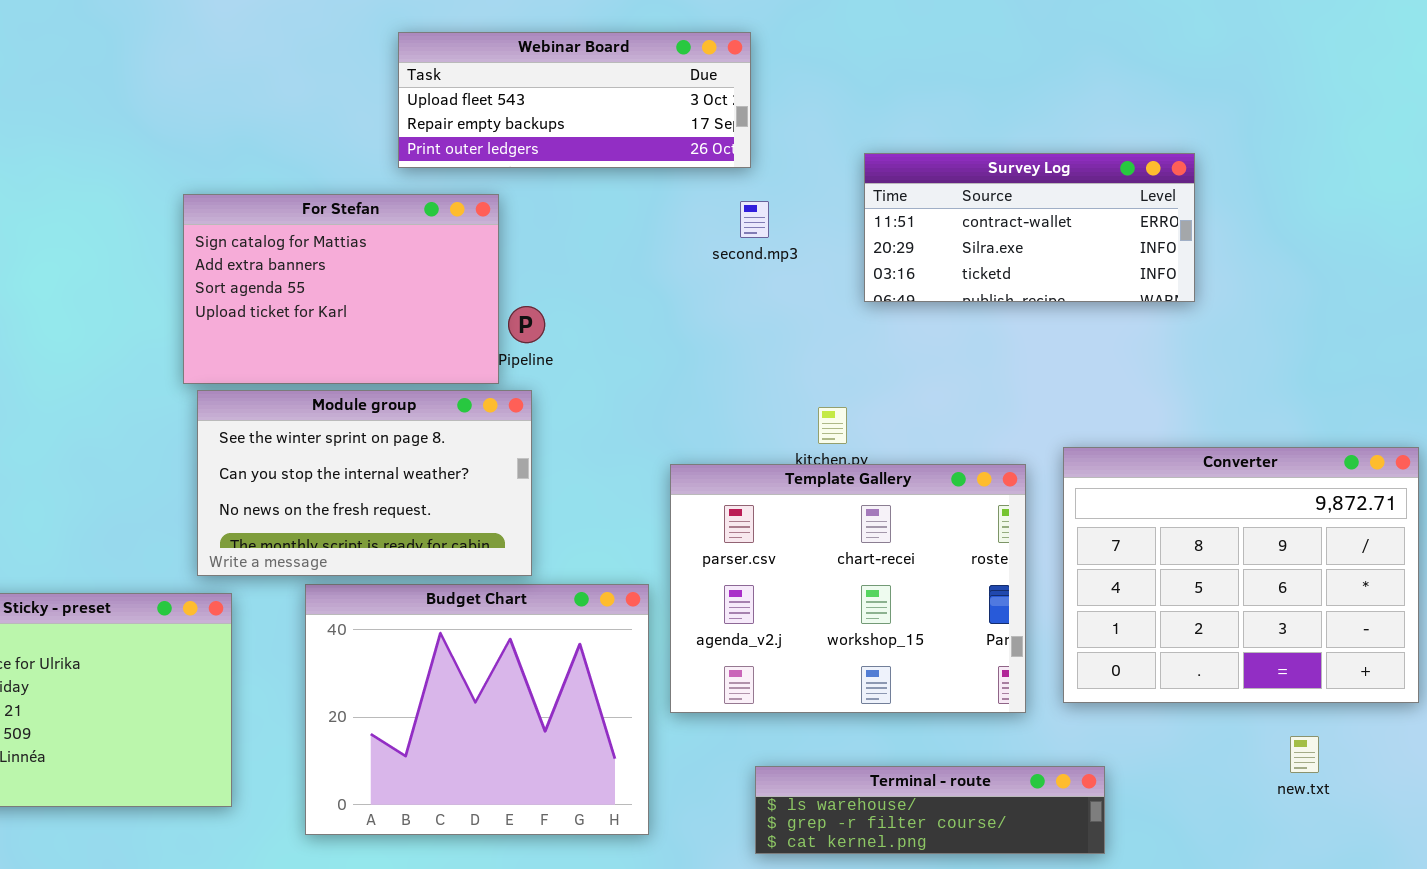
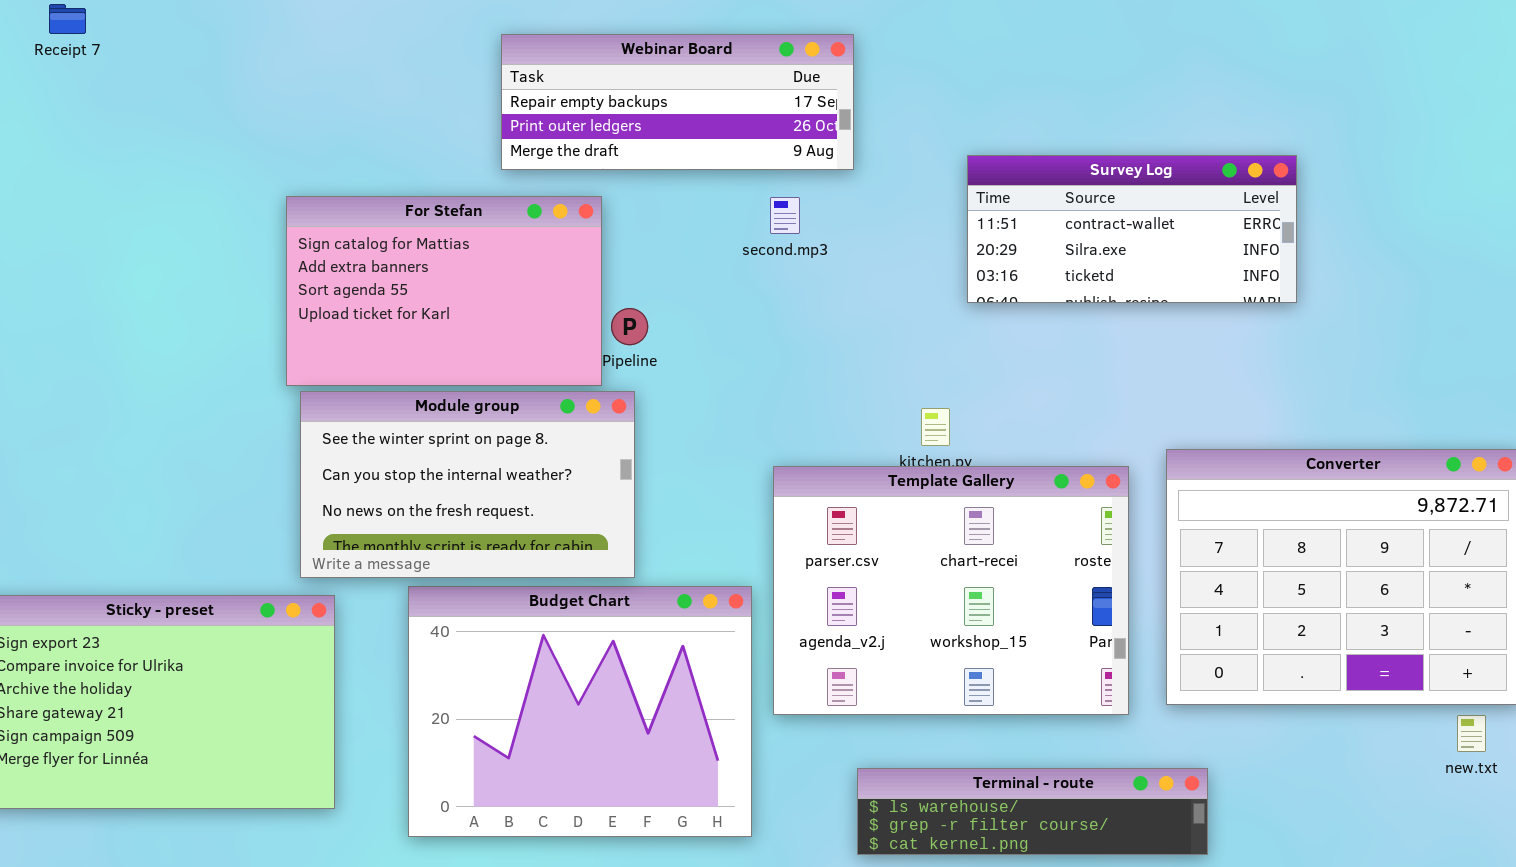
Webinar Board: [398,32,751,168] -> [501,34,854,170], scrolled down 1 row
second.mp3: [740,201,769,238] -> [770,197,800,234], moved
new.txt: [1290,736,1319,773] -> [1457,715,1486,752], moved

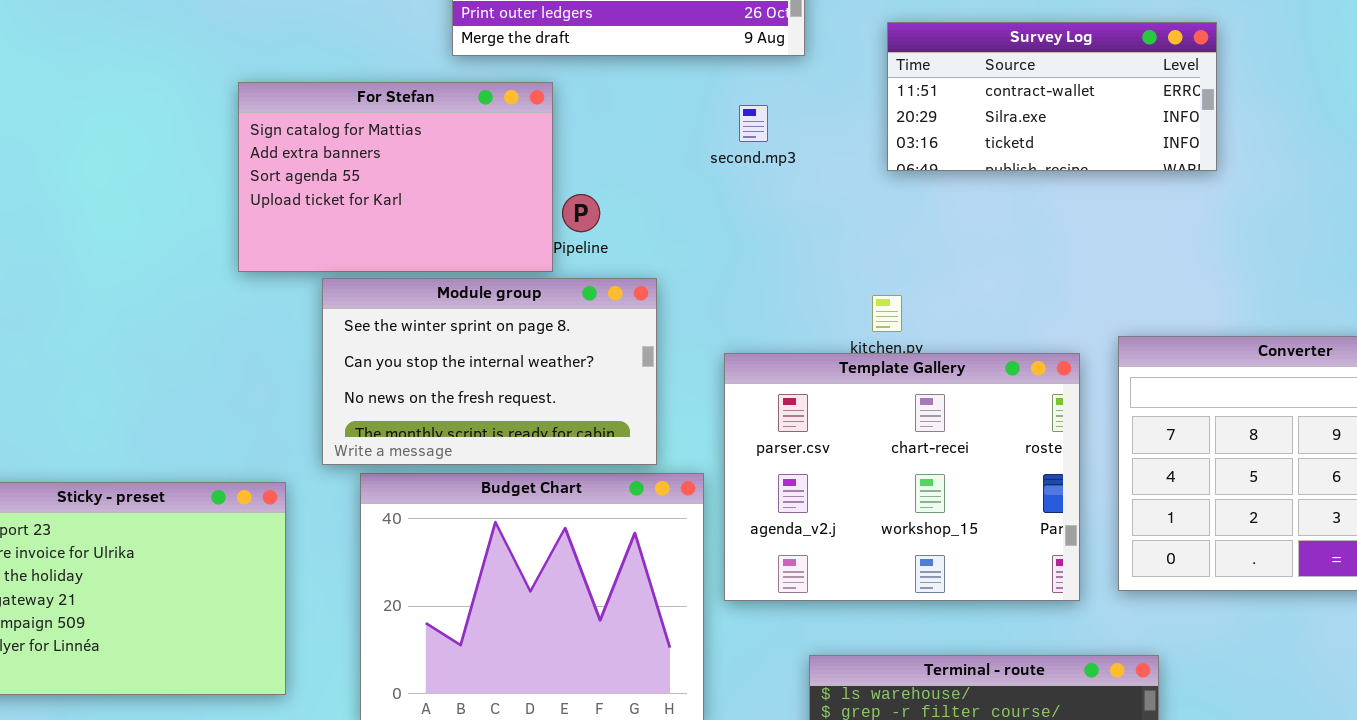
Survey Log: [967,155,1297,303] -> [887,22,1217,171], moved
second.mp3: [770,197,800,234] -> [739,105,768,142], moved
Module group: [300,391,635,578] -> [322,278,657,465], moved

